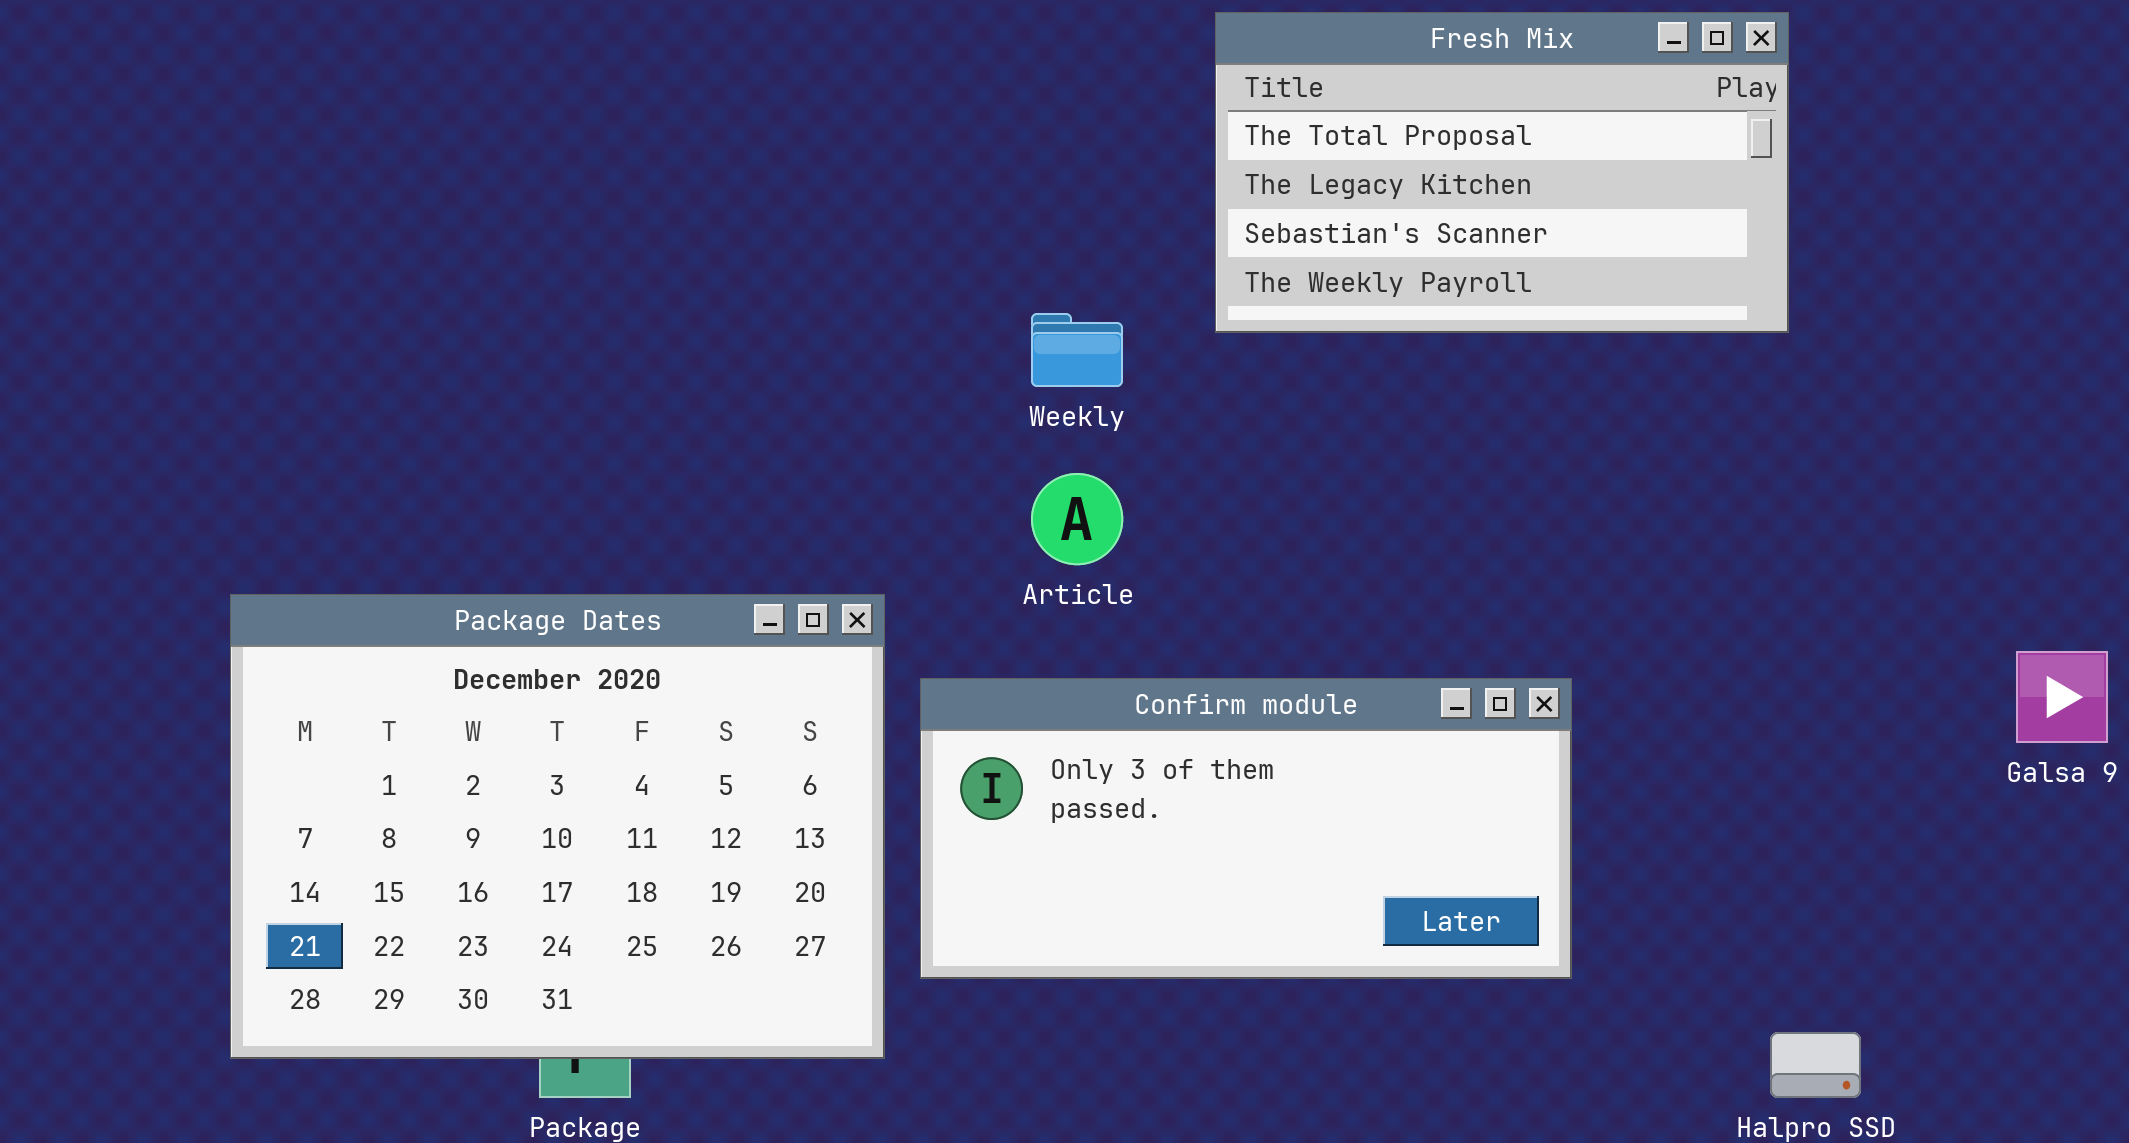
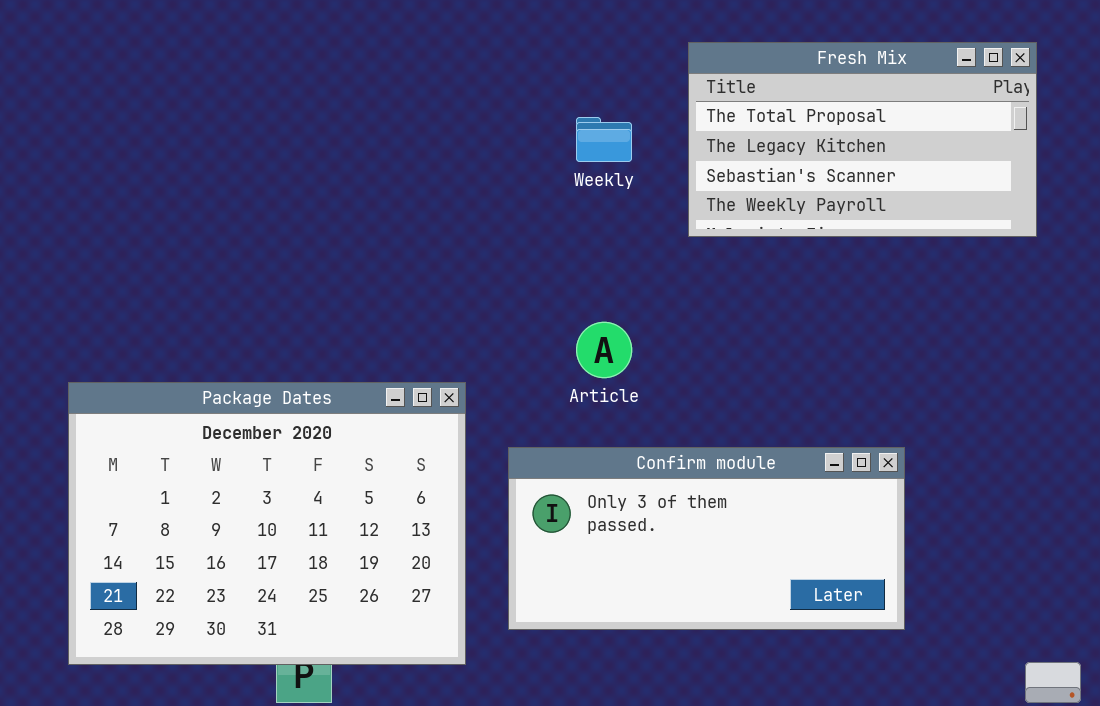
Weekly: [1031,313,1123,387] -> [576,117,632,162], moved
Package Dates: [230,594,885,1059] -> [68,382,466,665], moved

